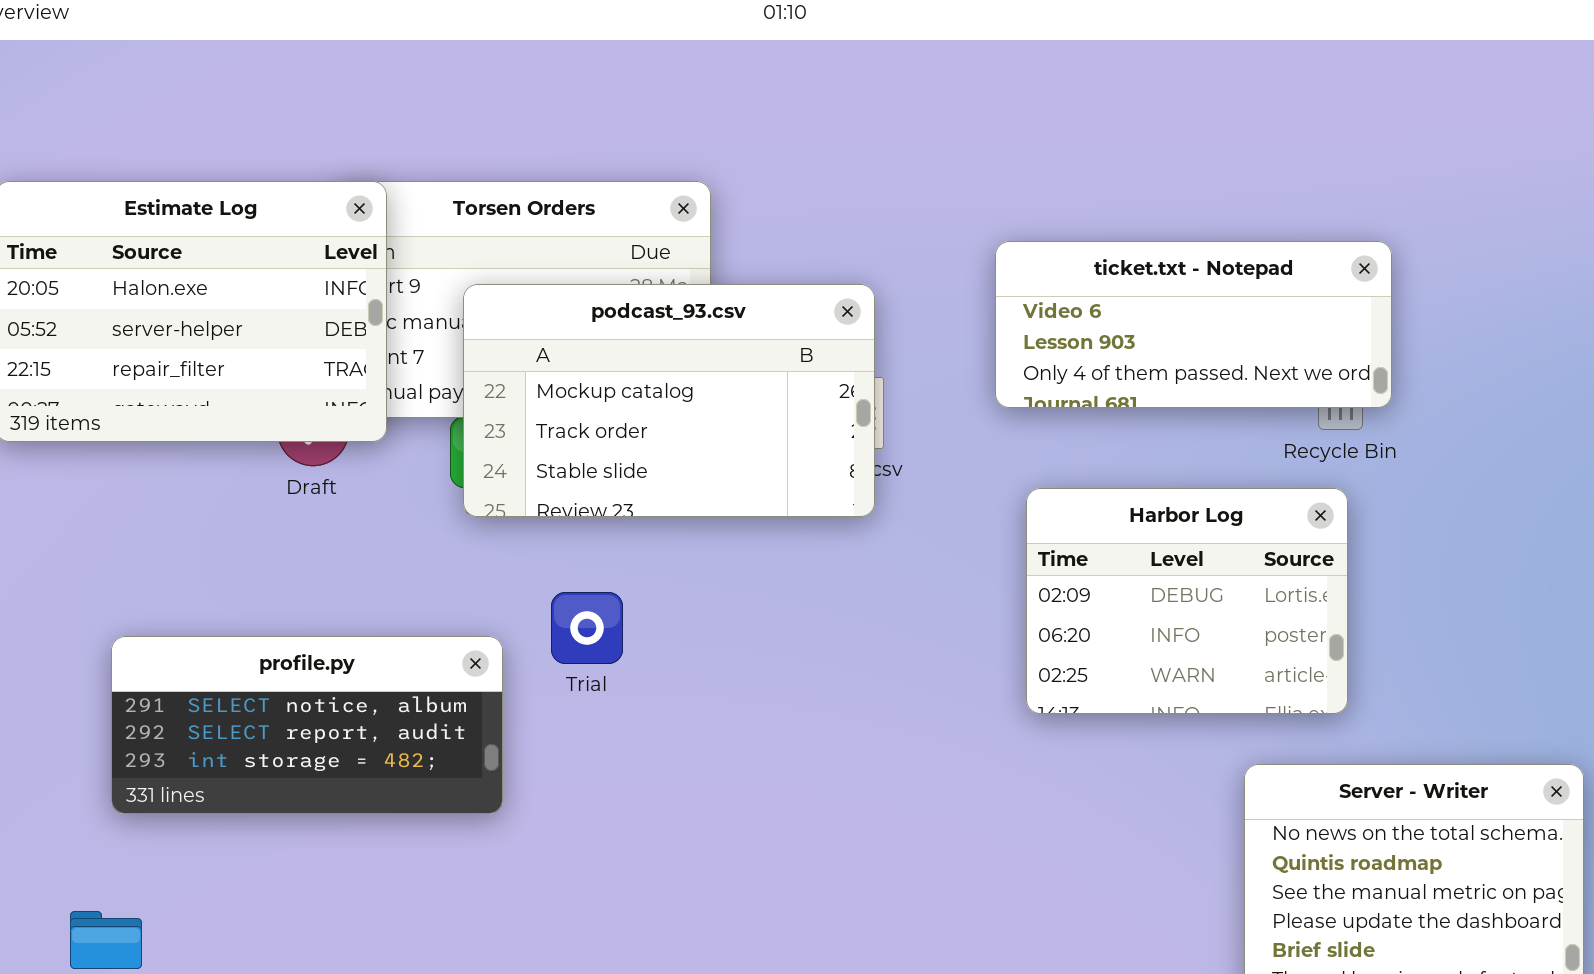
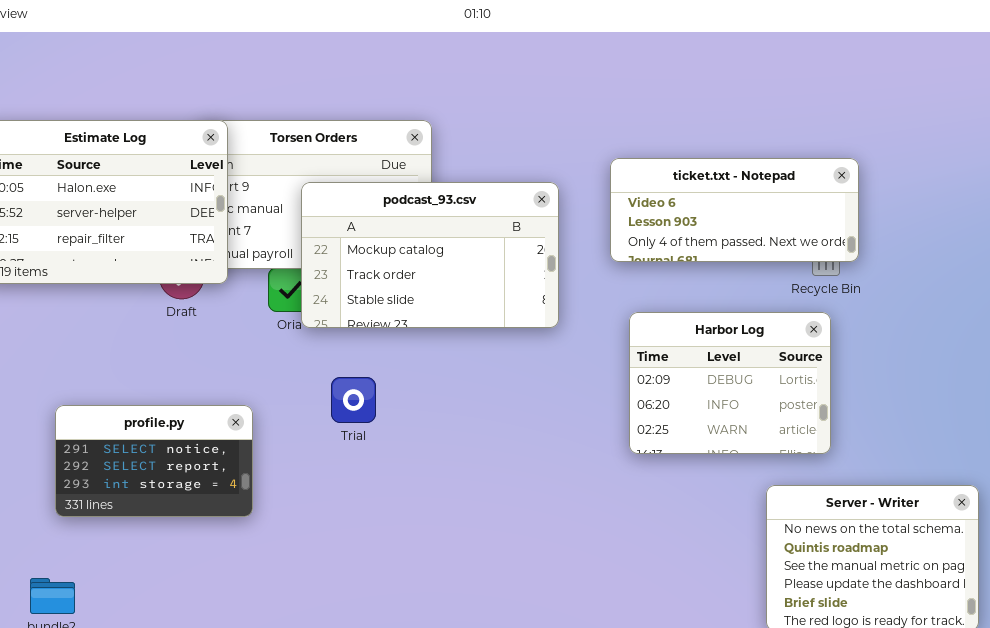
podcast_93.csv: [463,284,875,517] -> [301,182,559,328], moved
profile.py: [111,636,503,814] -> [55,405,253,517], resized

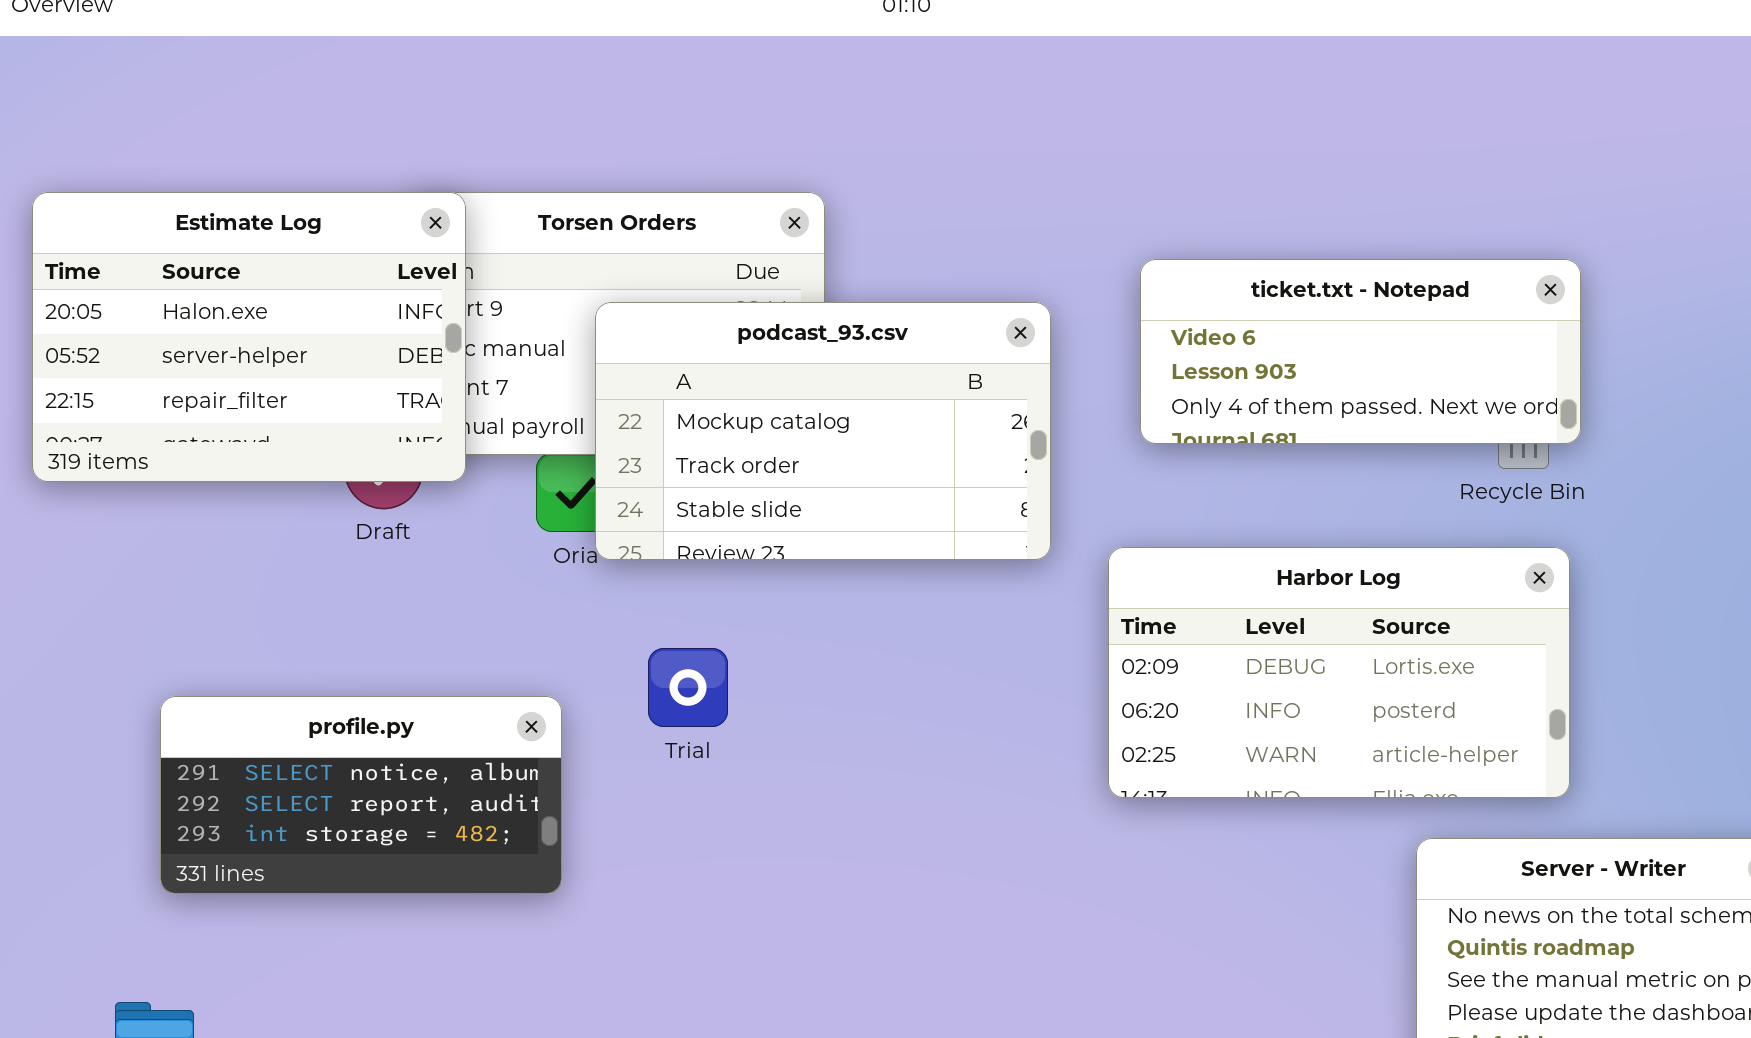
Harbor Log: [629,312,831,454] -> [1108,547,1570,798], moved, resized
profile.py: [55,405,253,517] -> [160,696,562,894], resized

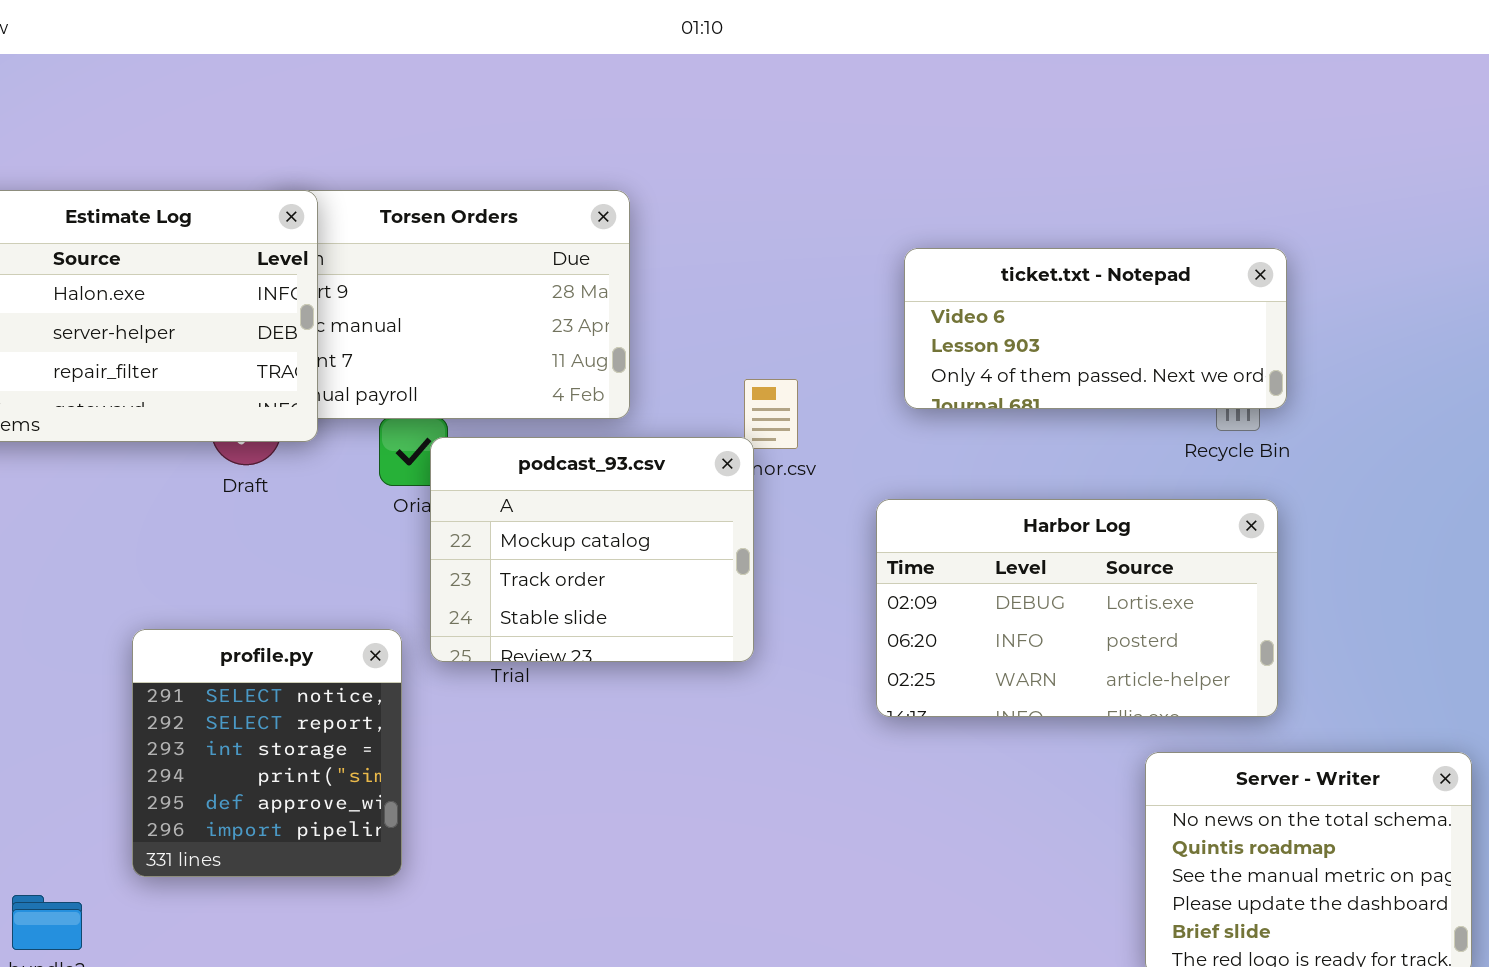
podcast_93.csv: [595,302,1051,560] -> [430,437,754,662], moved, resized
profile.py: [160,696,562,894] -> [132,629,402,877], resized

